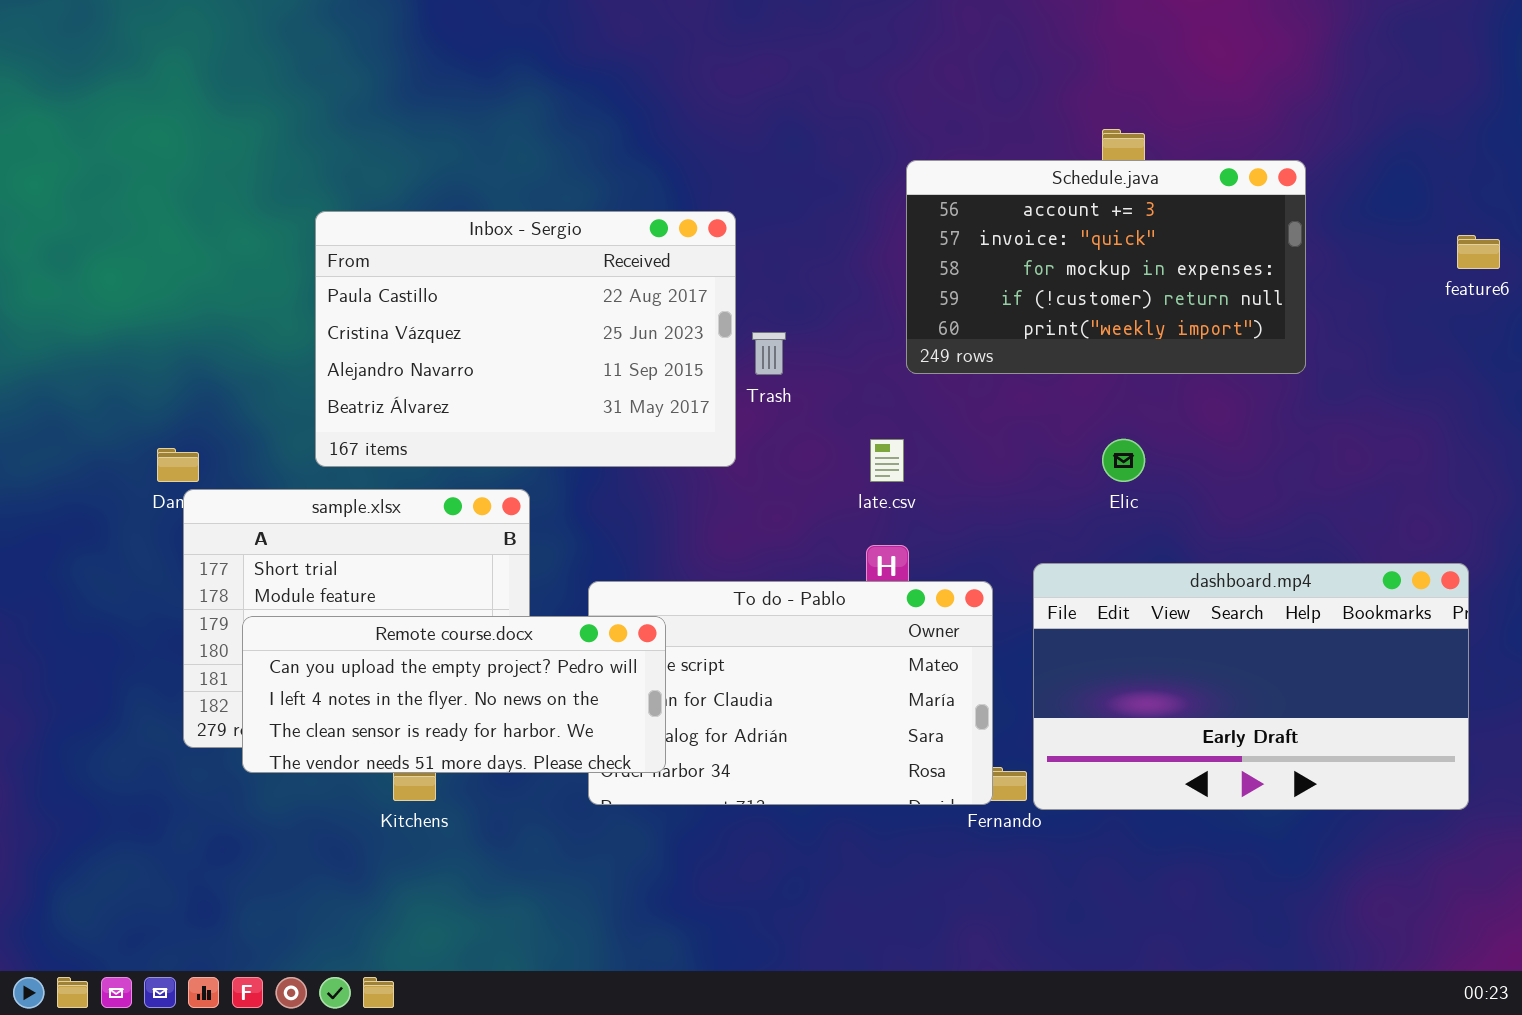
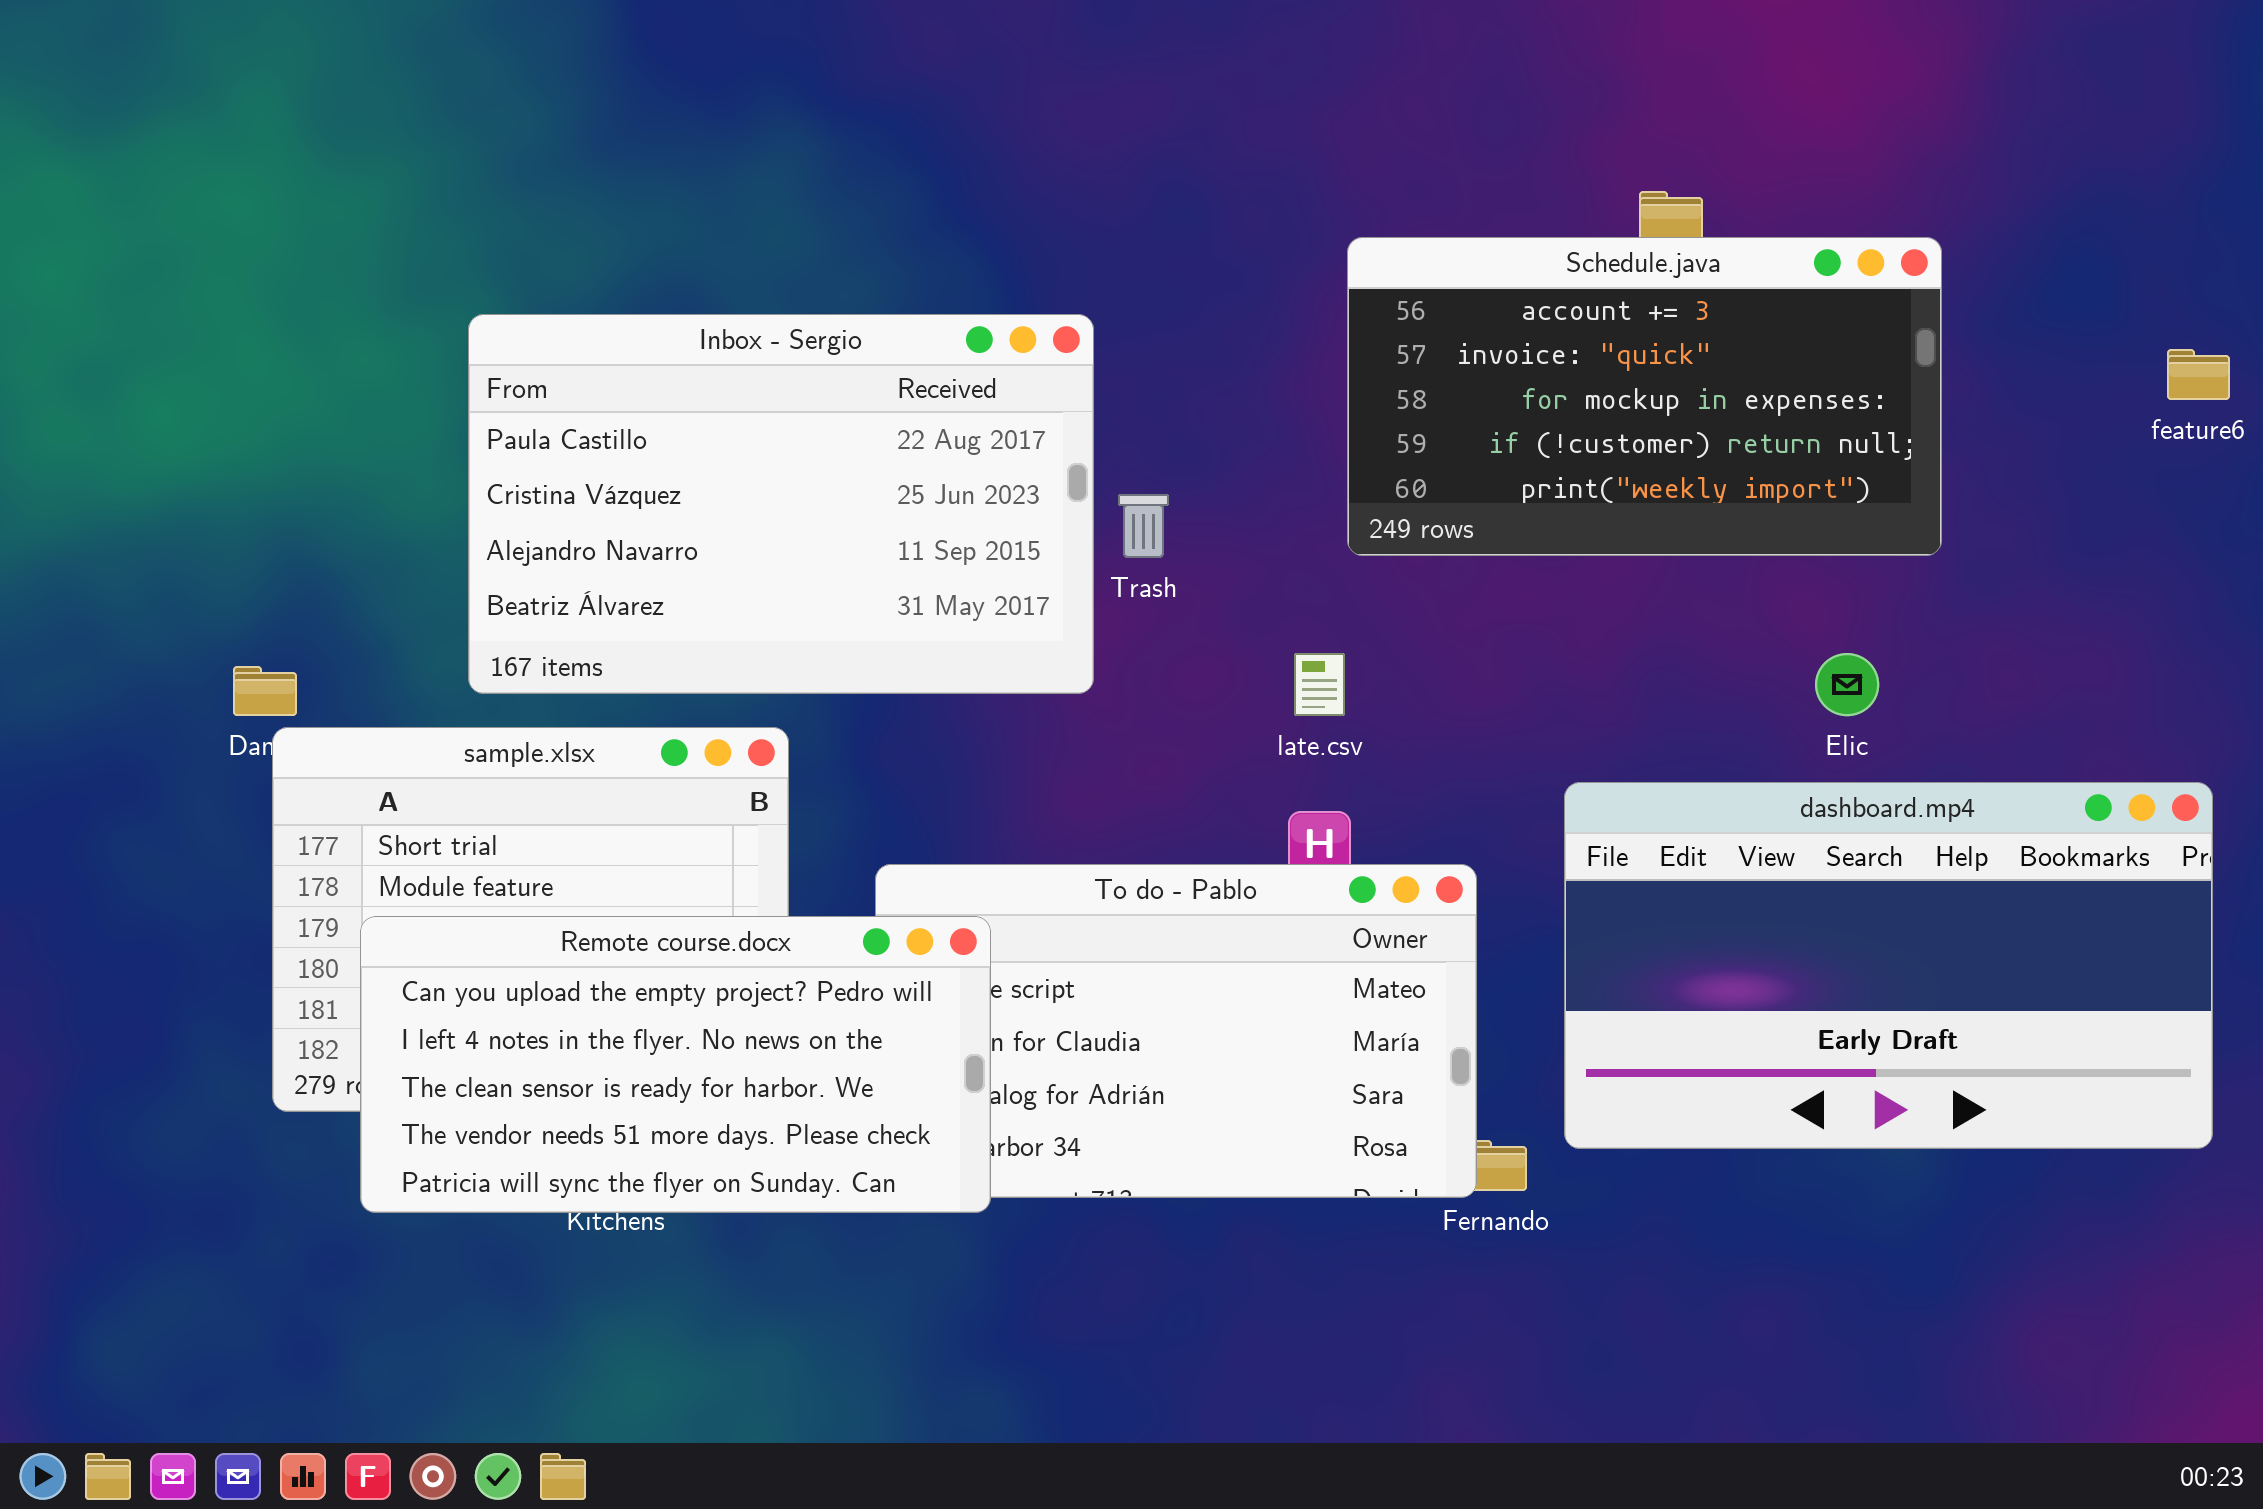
Elic: [1102,439,1145,482] -> [1815,653,1879,716], moved
dashboard.mp4: [1033,563,1469,810] -> [1564,782,2213,1149], moved
Remote course.docx: [242,616,666,773] -> [360,916,991,1213], resized

